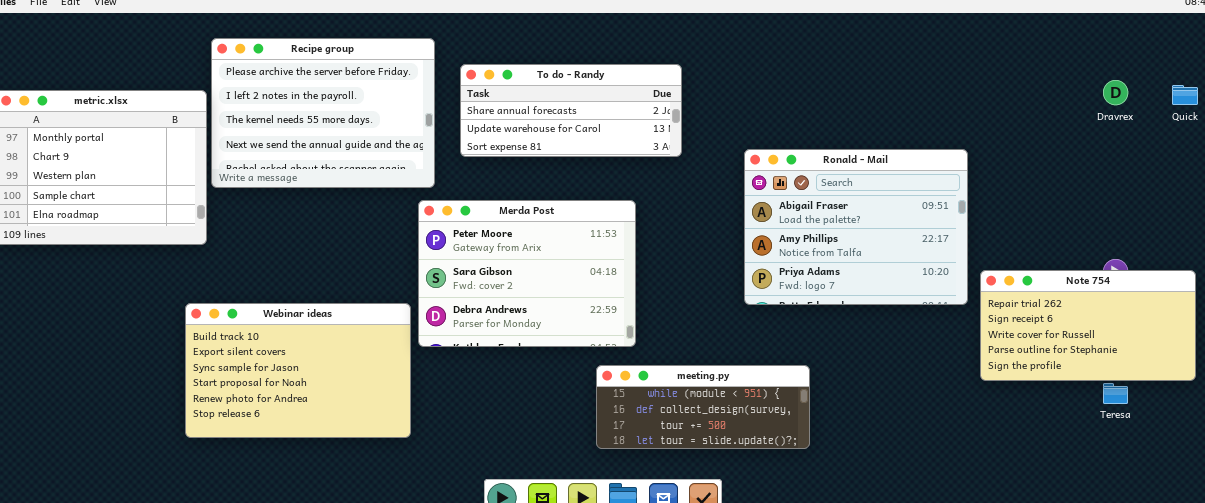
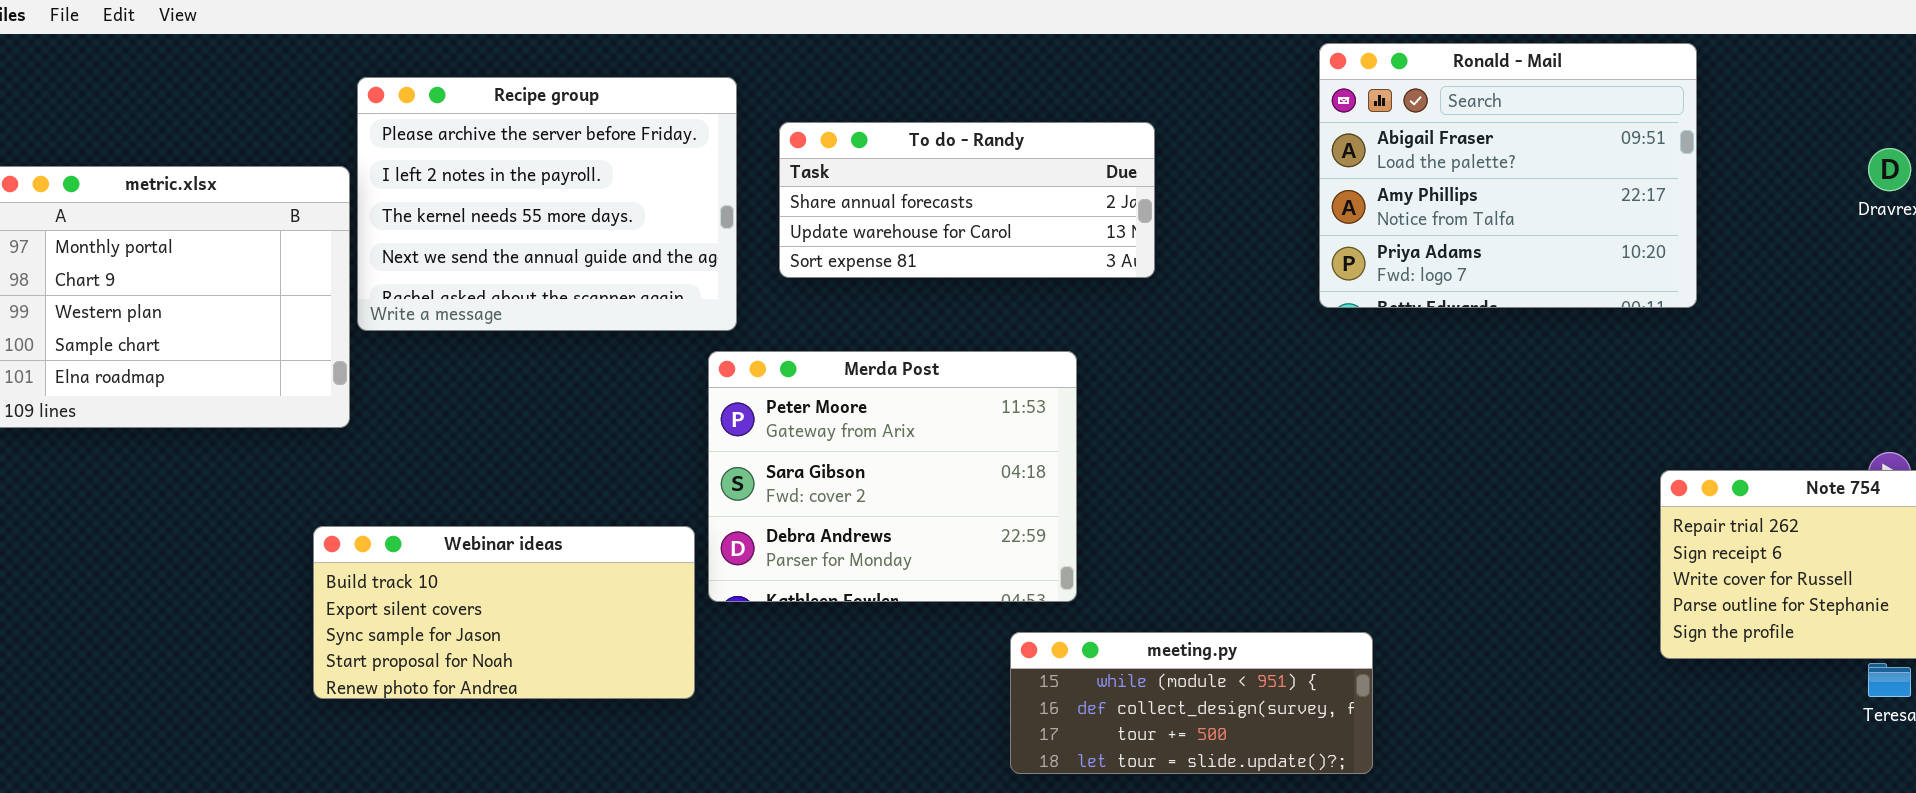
Ronald - Mail: [744,149,968,305] -> [1319,43,1697,308], moved
Webinar ideas: [185,303,411,438] -> [313,526,695,699], resized

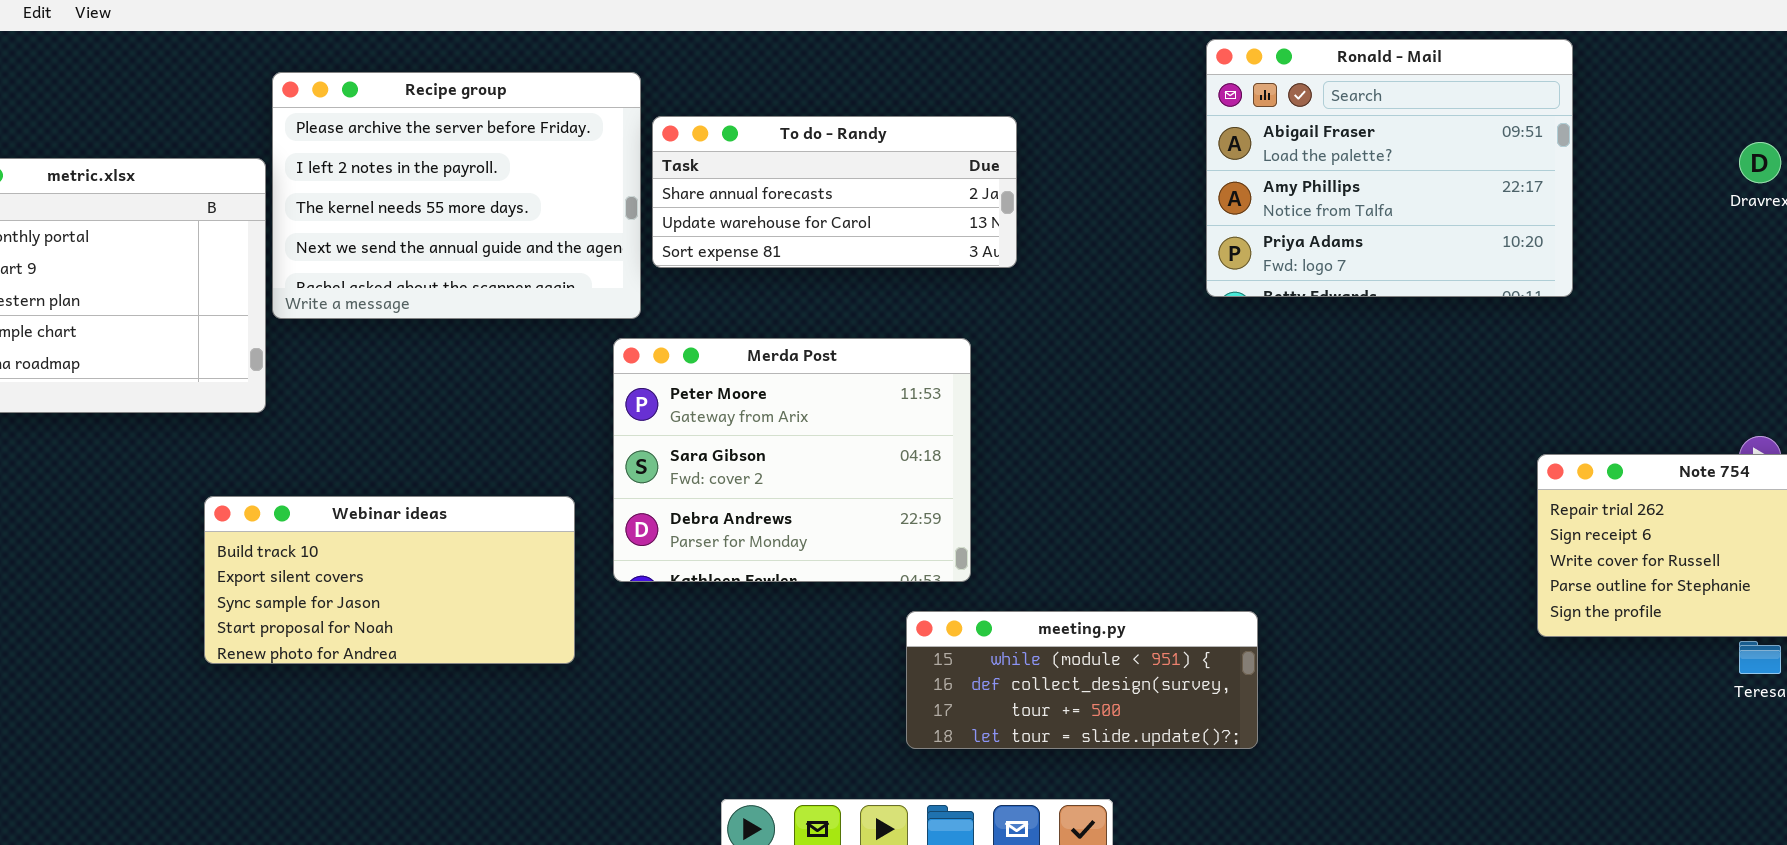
To do - Randy: [779,122,1155,278] -> [652,116,1017,268], moved
Webinar ideas: [313,526,695,699] -> [204,496,575,664], moved

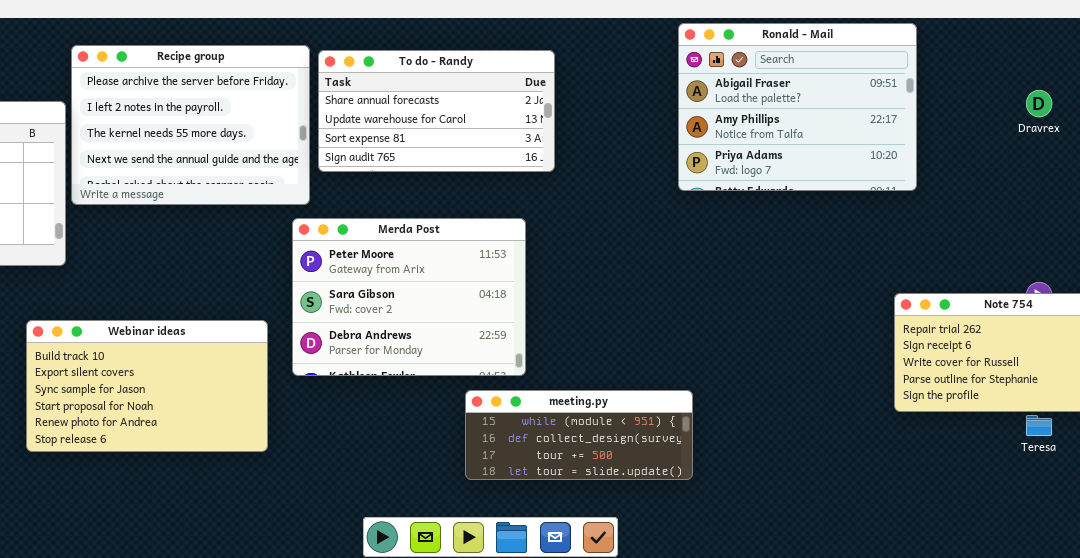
To do - Randy: [652,116,1017,268] -> [318,50,555,172], resized
Webinar ideas: [204,496,575,664] -> [26,320,268,452], resized
meeting.py: [906,611,1258,749] -> [465,390,693,480], moved

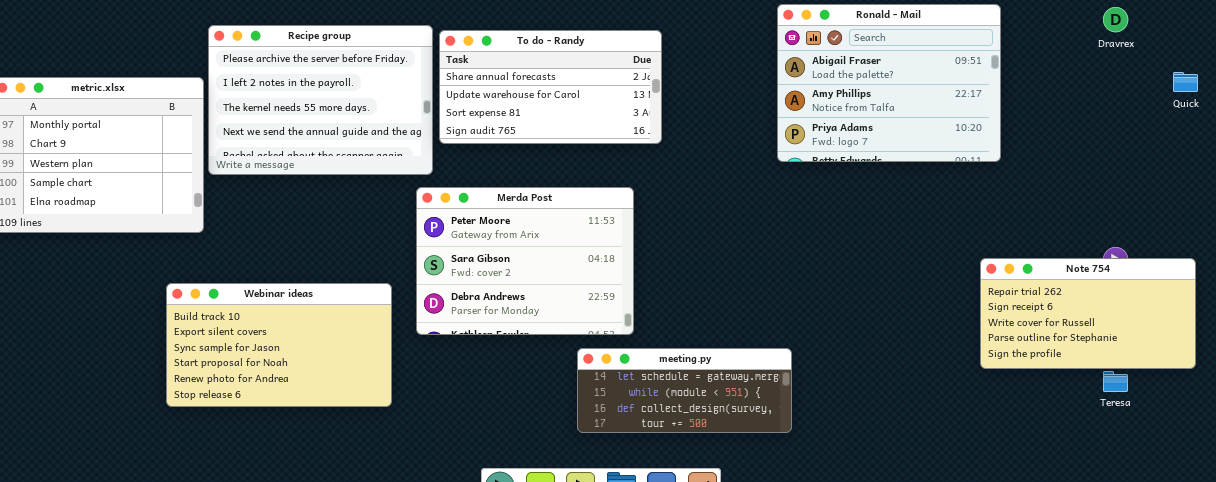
Dravrex: [1026,90,1052,117] -> [1103,7,1128,32], moved
meeting.py: [465,390,693,480] -> [577,348,792,433], scrolled up 1 row

